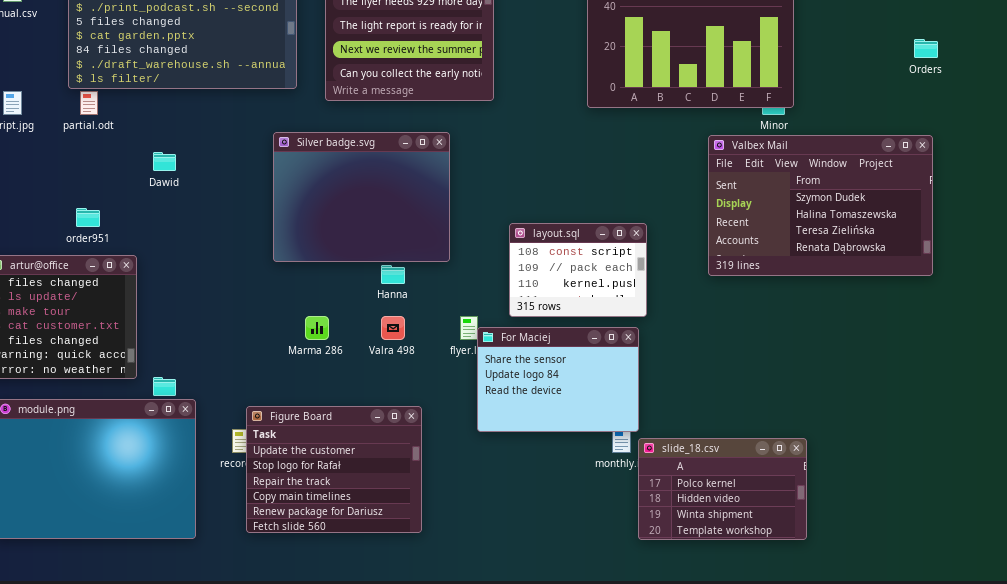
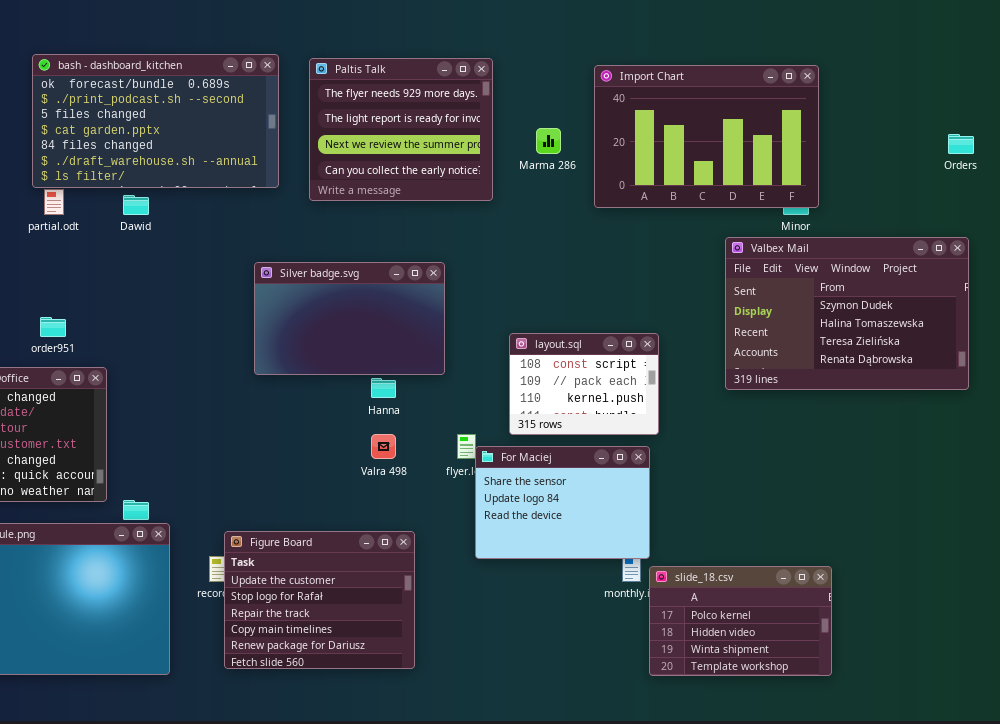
Silver badge.svg: [273,132,450,262] -> [254,262,445,375], resized
Dawid: [153,152,176,171] -> [123,195,149,215], moved
Marma 286: [305,316,329,340] -> [536,128,561,154], moved

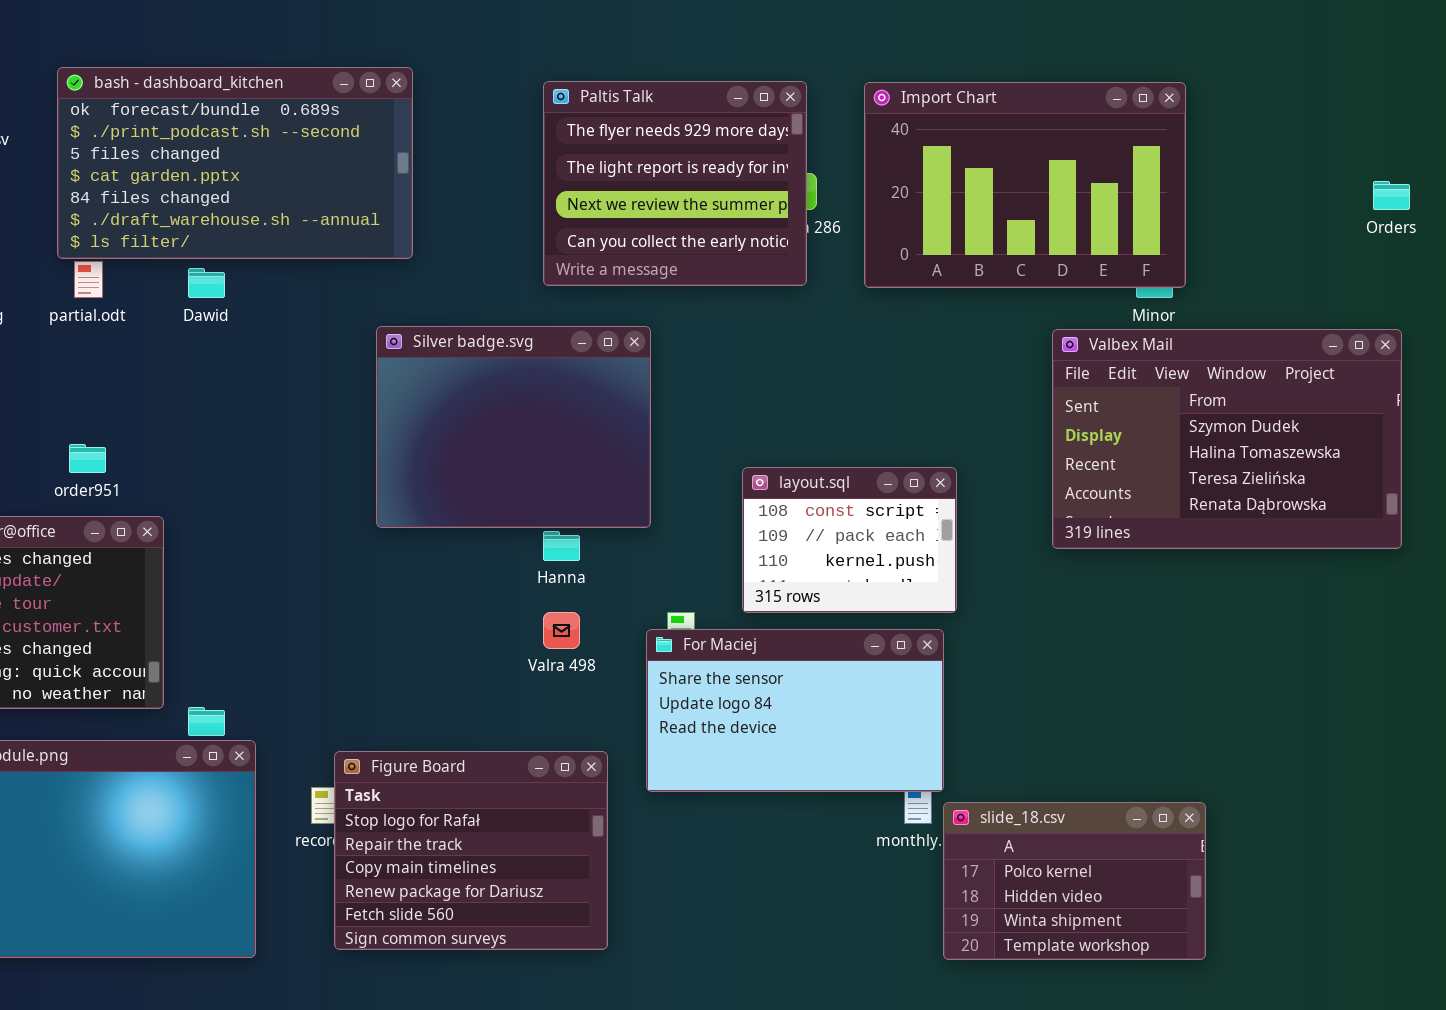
Paltis Talk: [309,58,493,201] -> [543,81,807,286], moved
Silver badge.svg: [254,262,445,375] -> [376,326,651,528], resized
For Maciej: [475,446,650,559] -> [646,629,944,792], resized
Figure Board: [224,531,415,669] -> [334,751,608,950], scrolled down 1 row

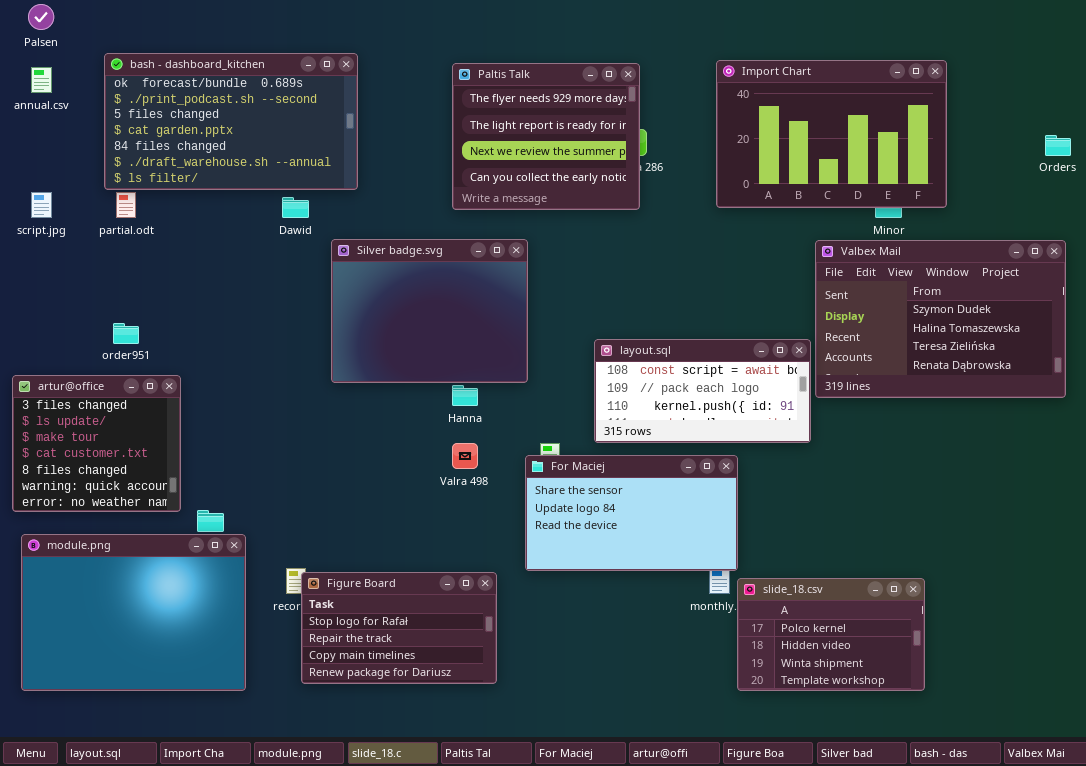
Import Chart: [864,82,1186,288] -> [716,60,947,208], moved
Dawid: [188,268,225,298] -> [282,197,309,218], moved
layout.sql: [742,467,957,613] -> [594,339,811,443], resized
Figure Board: [334,751,608,950] -> [301,572,497,684], resized

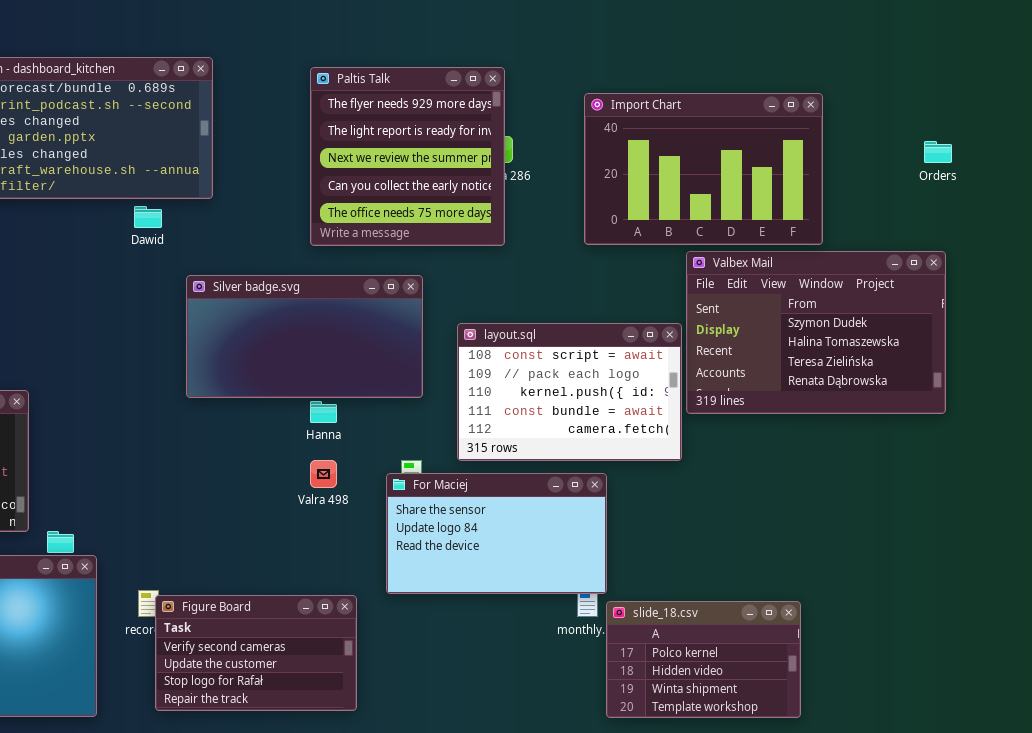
Import Chart: [716,60,947,208] -> [584,93,823,245], moved
Paltis Talk: [452,63,640,210] -> [310,67,505,246], resized
Silver badge.svg: [331,239,528,383] -> [186,275,423,398], resized
layout.sql: [594,339,811,443] -> [457,323,682,461], resized
Figure Board: [301,572,497,684] -> [155,595,357,711], scrolled up 2 rows

